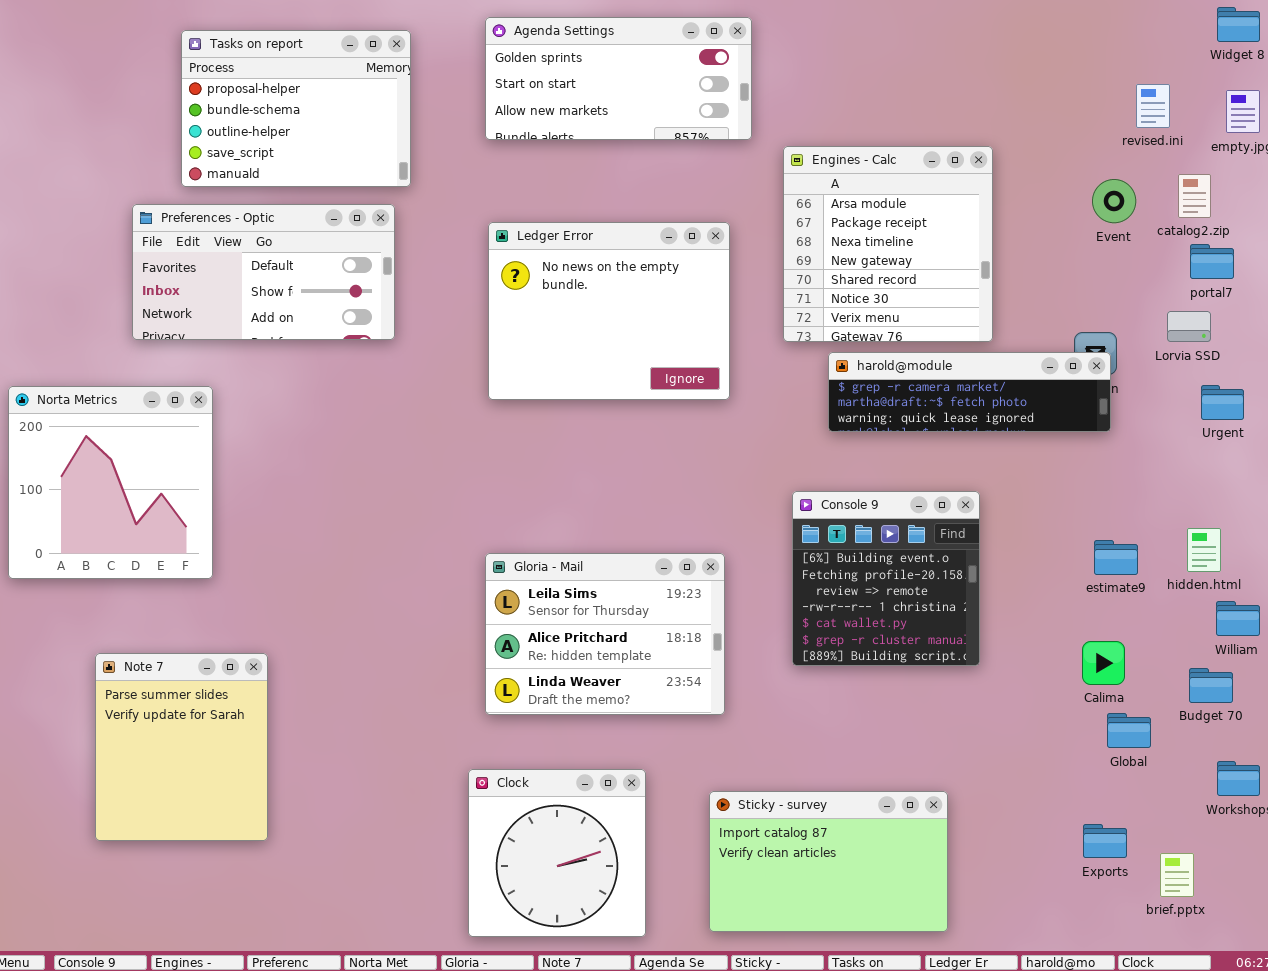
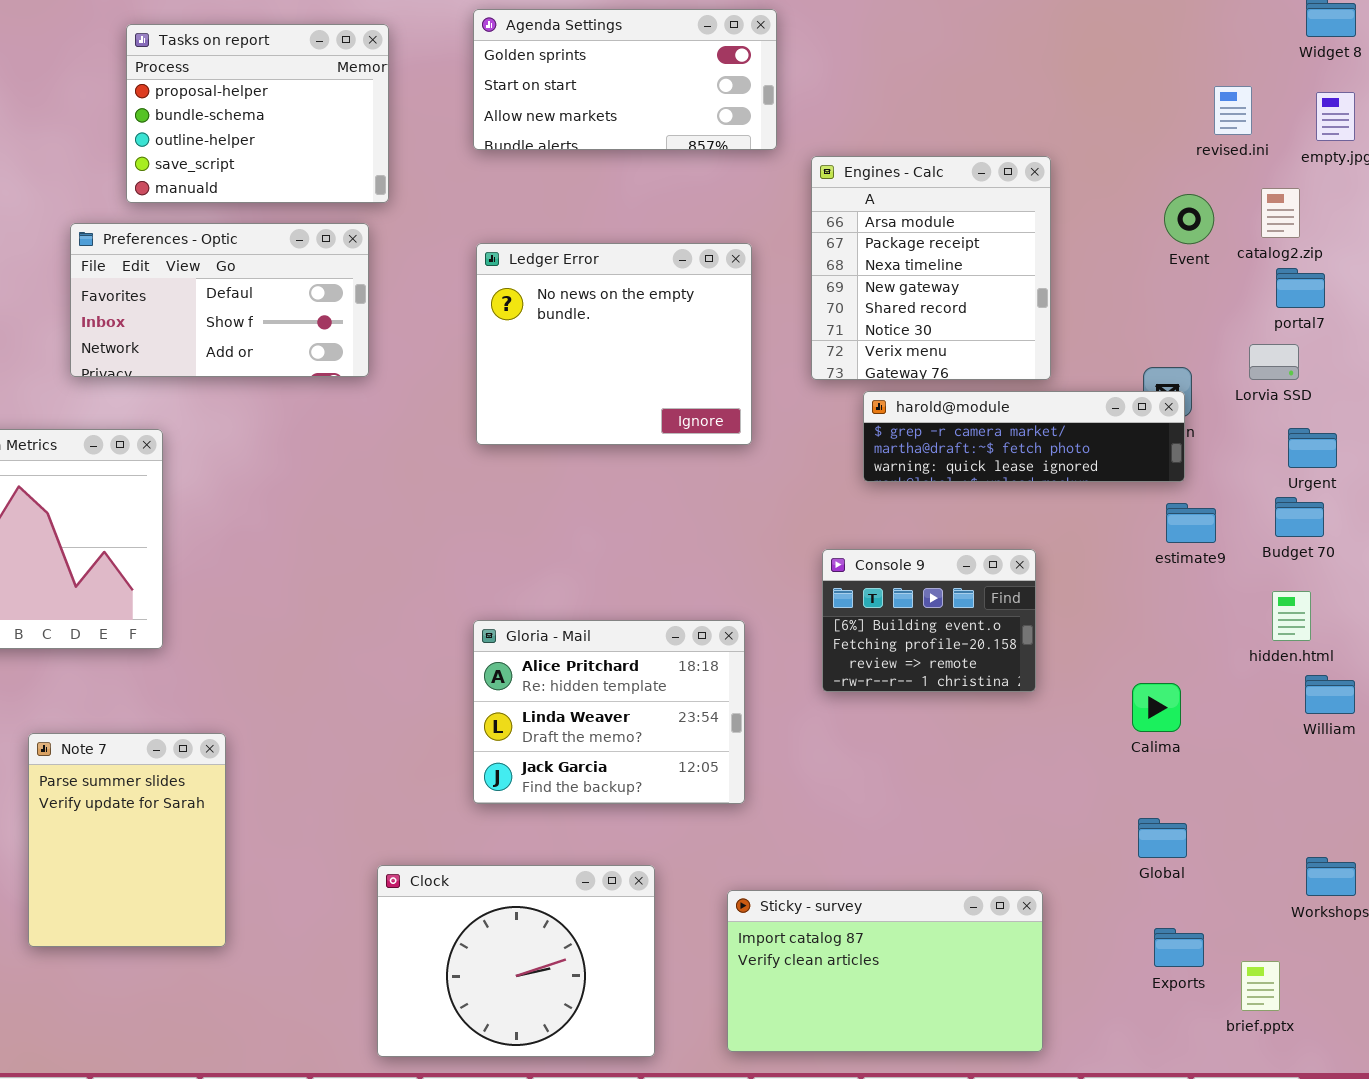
Console 9: [792,491,980,666] -> [822,549,1036,692], resized
estimate9: [1094,540,1138,575] -> [1166,503,1216,543], moved
Gloria - Mail: [485,553,725,715] -> [473,620,745,804], scrolled down 1 row
Calima: [1082,641,1125,685] -> [1132,683,1181,732], moved
Budget 70: [1189,668,1233,703] -> [1275,497,1324,537], moved
Global: [1107,713,1151,748] -> [1138,818,1187,858], moved
Clock: [468,769,646,937] -> [377,865,655,1057], resized
Sticky - survey: [709,791,948,932] -> [727,890,1043,1052], resized

